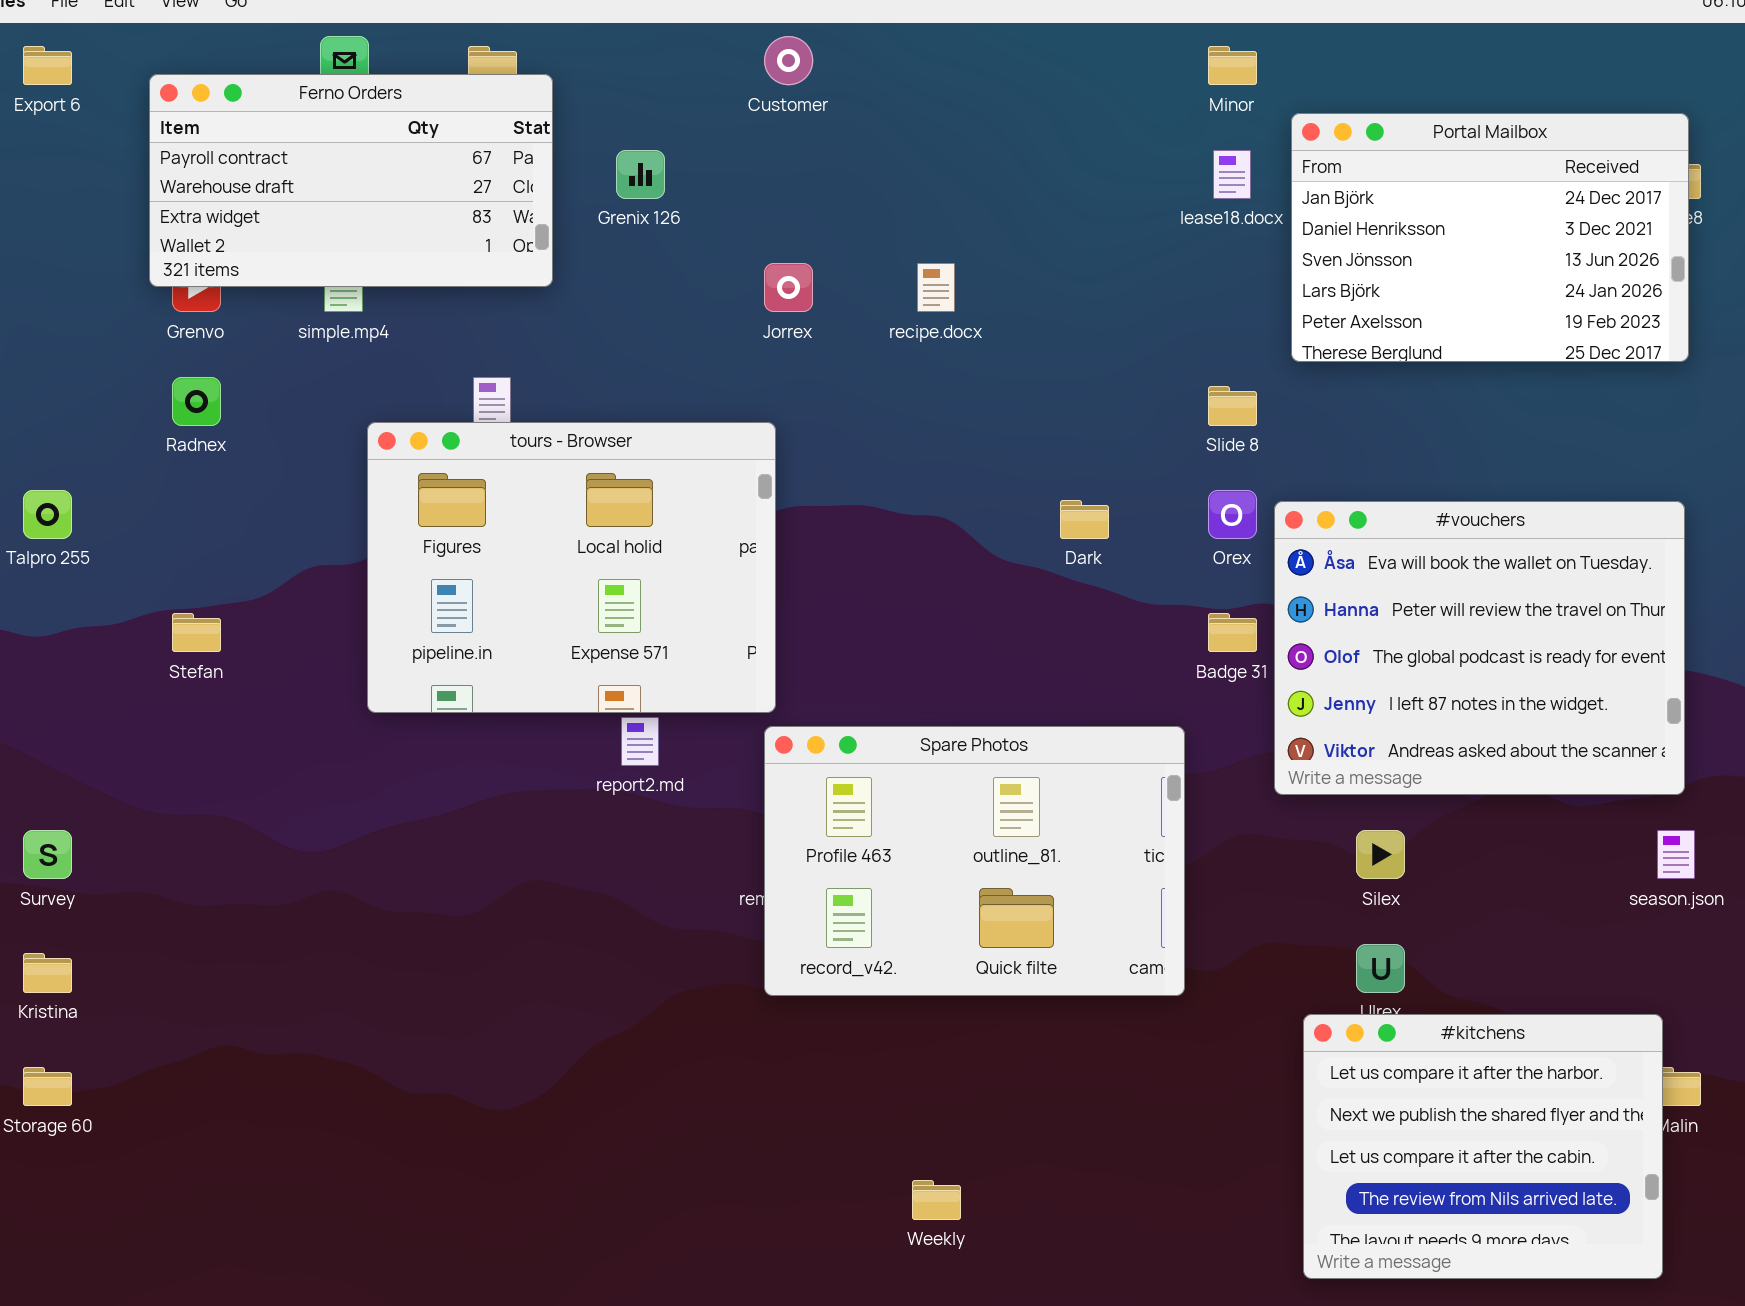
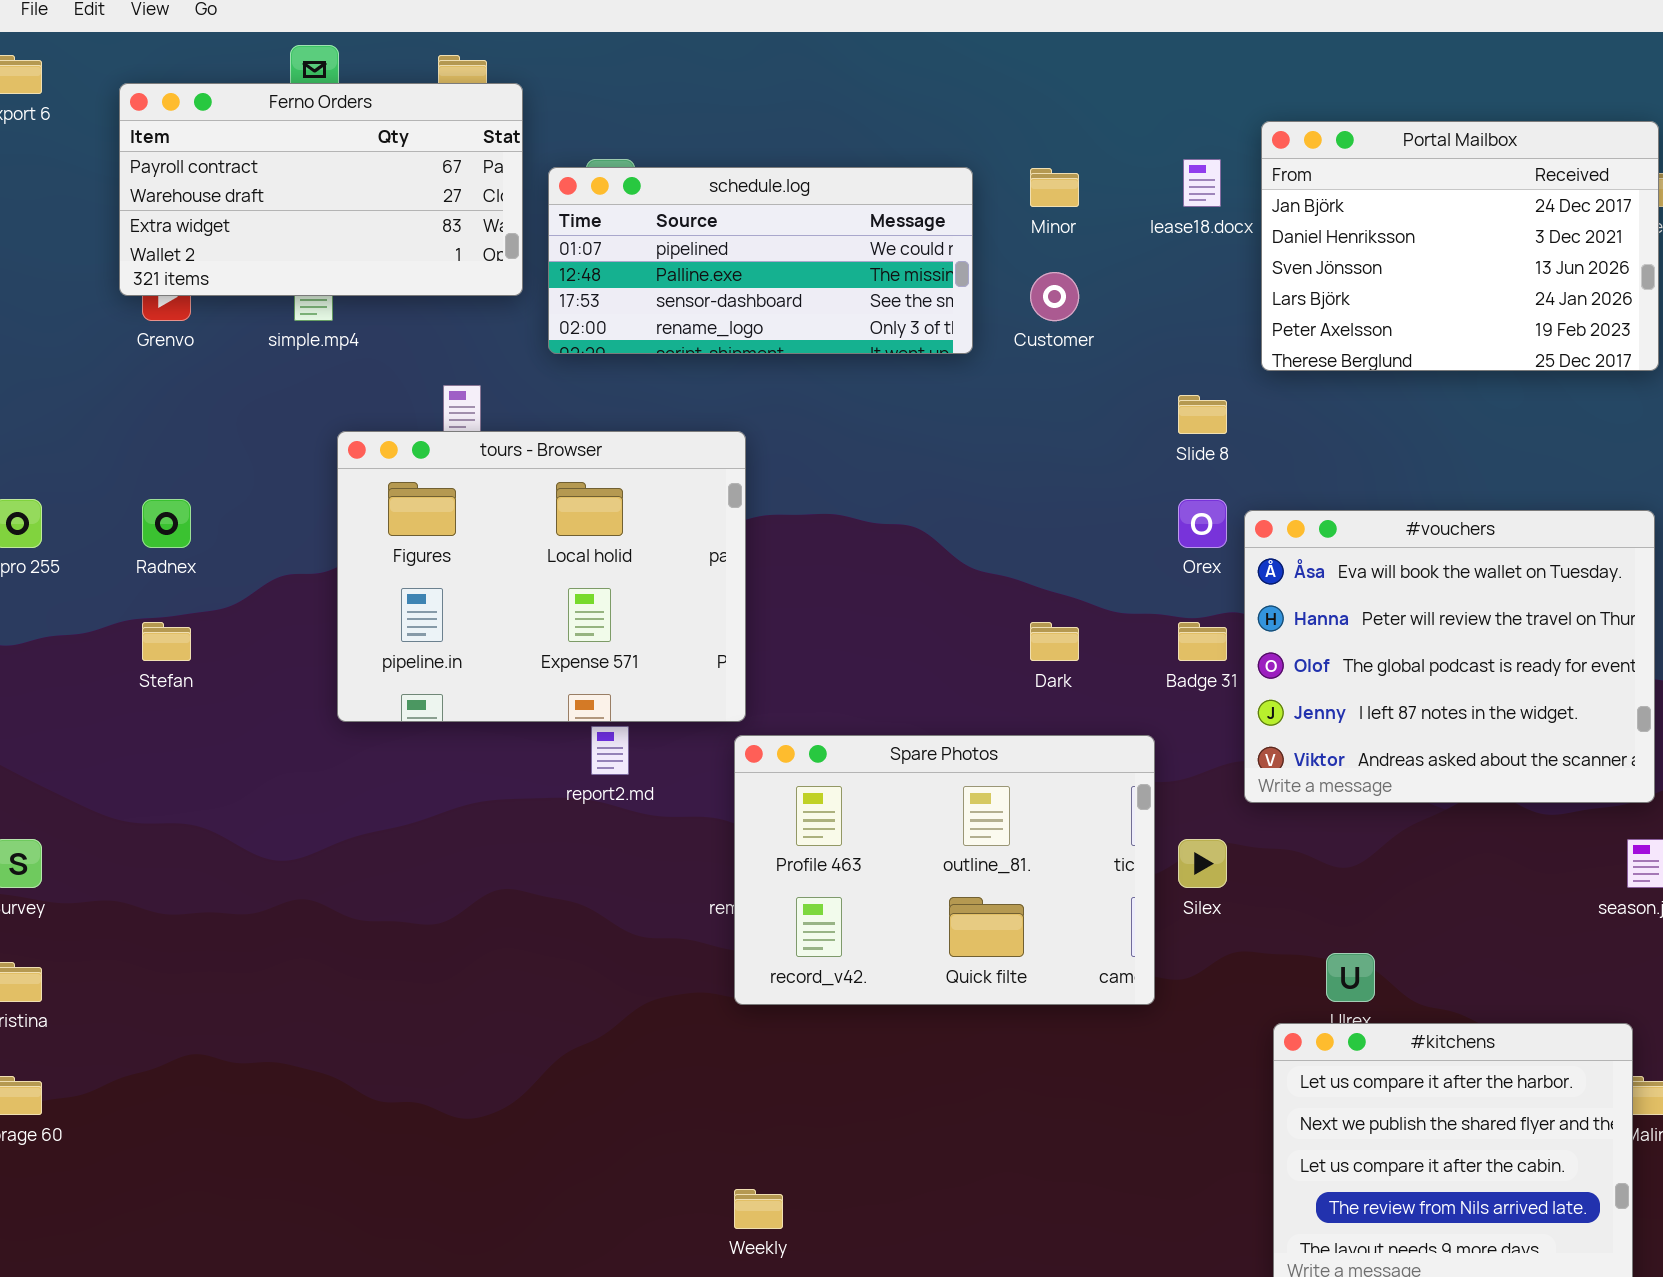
Customer: [764,36,813,85] -> [1030,272,1079,321], moved
Minor: [1208,46,1257,85] -> [1030,168,1079,207], moved
schedule.log: none -> [548,167,973,354], opened
Radnex: [172,377,221,426] -> [142,499,191,548], moved
Dark: [1060,500,1109,539] -> [1030,622,1079,661], moved
Silex: [1356,830,1405,879] -> [1178,839,1227,888], moved
Weekly: [912,1180,961,1220] -> [734,1189,783,1229], moved

